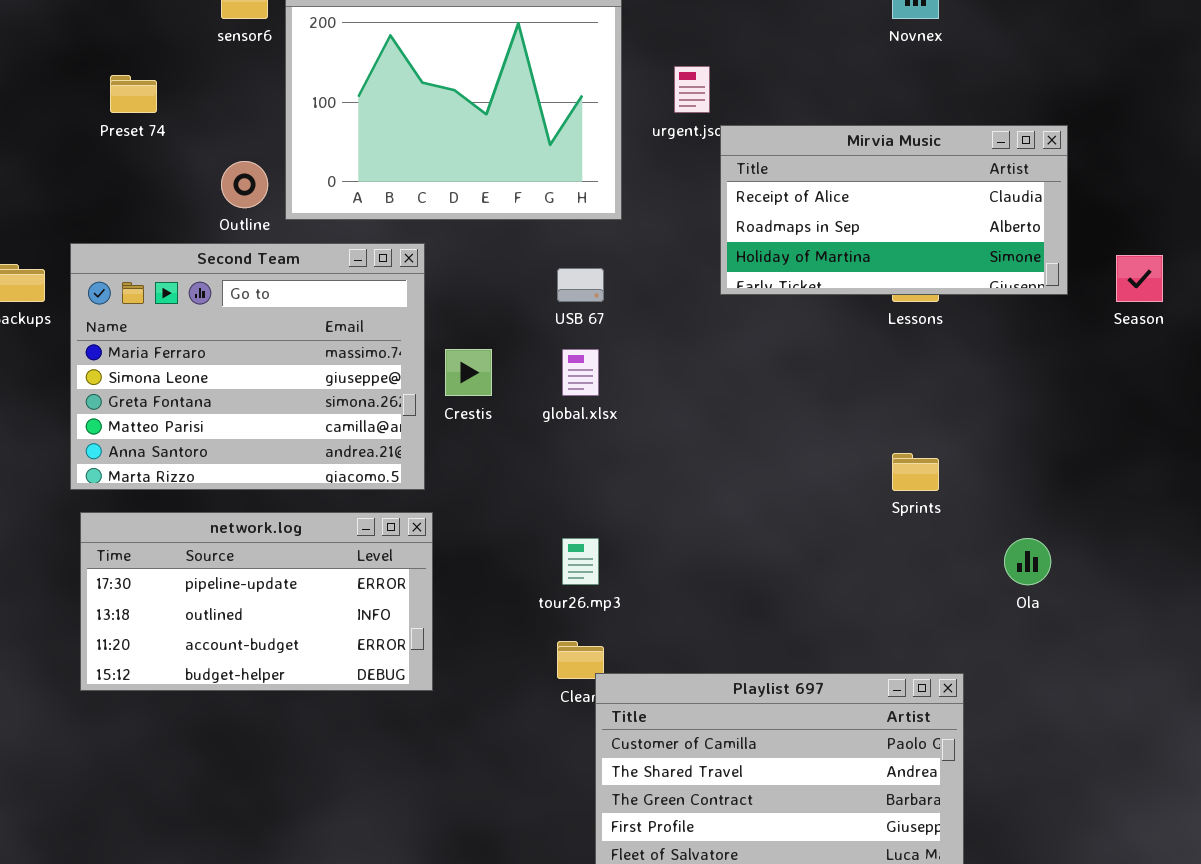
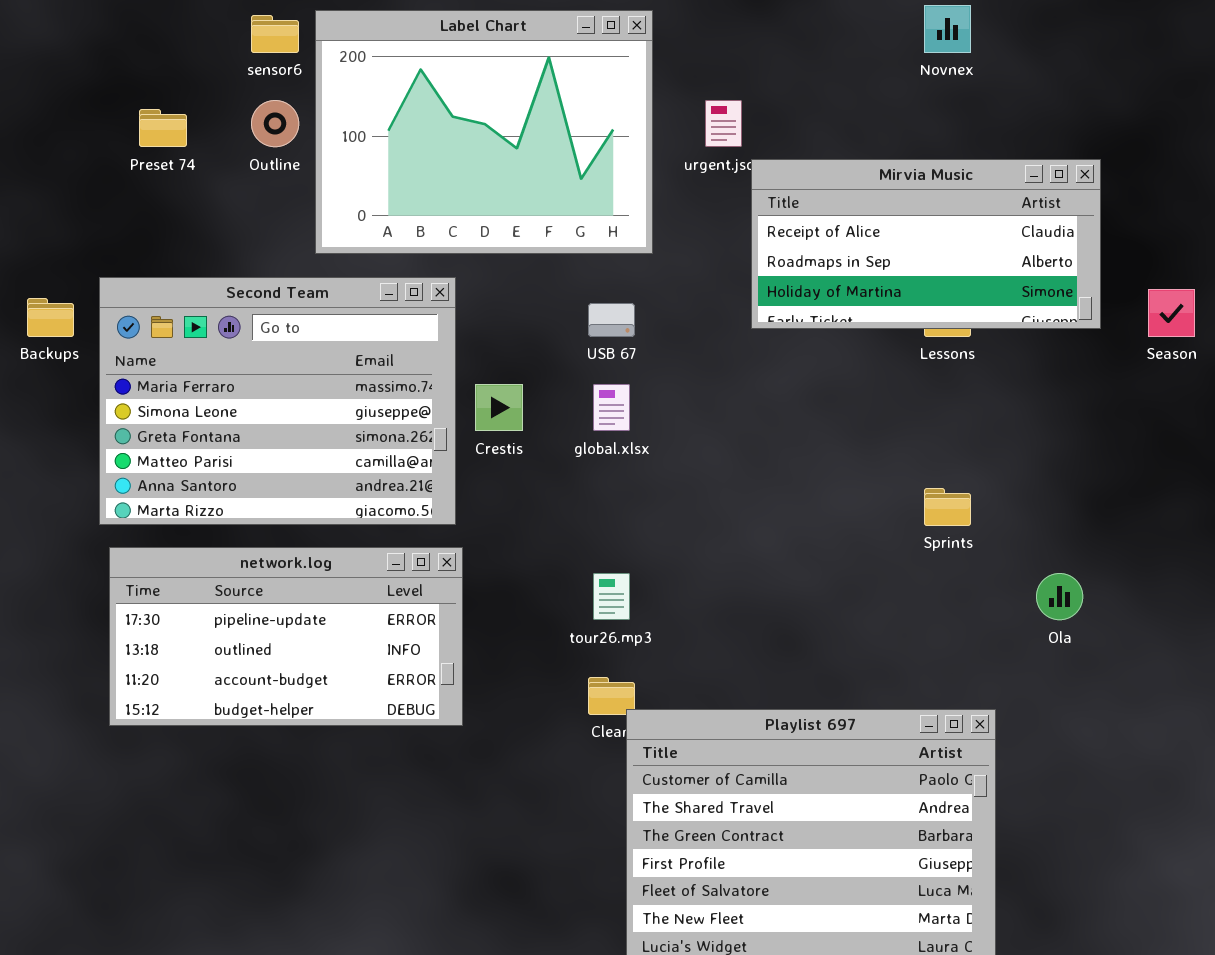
Outline: [221,161,268,208] -> [251,100,299,147], moved

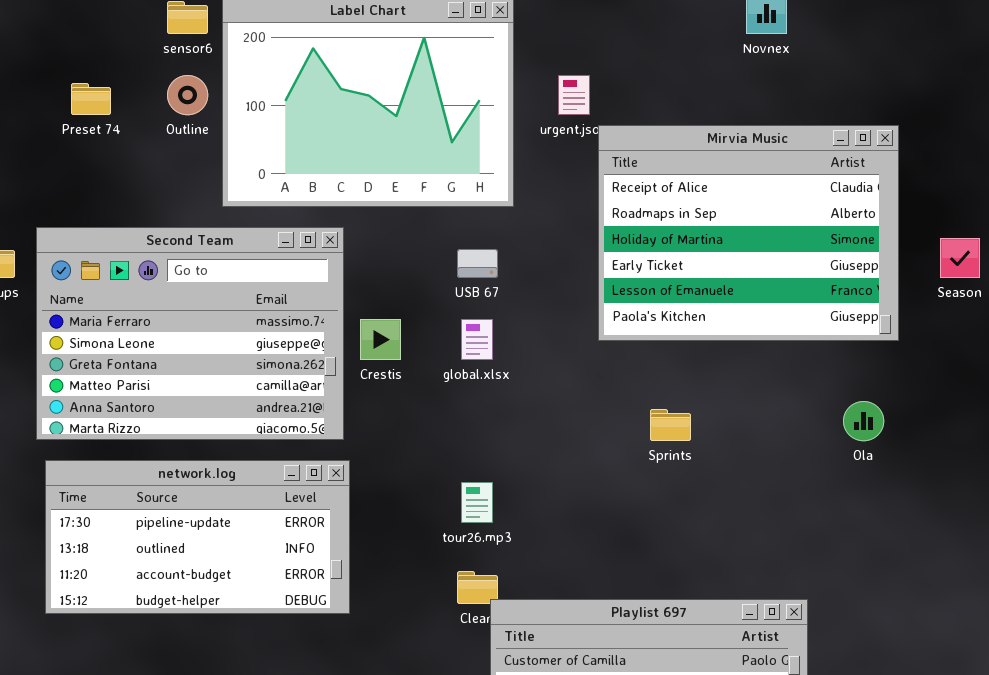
Mirvia Music: [751,159,1101,329] -> [598,125,899,341], resized
Sprints: [924,488,971,526] -> [650,409,691,441], moved
Ola: [1036,573,1083,620] -> [843,401,884,441], moved

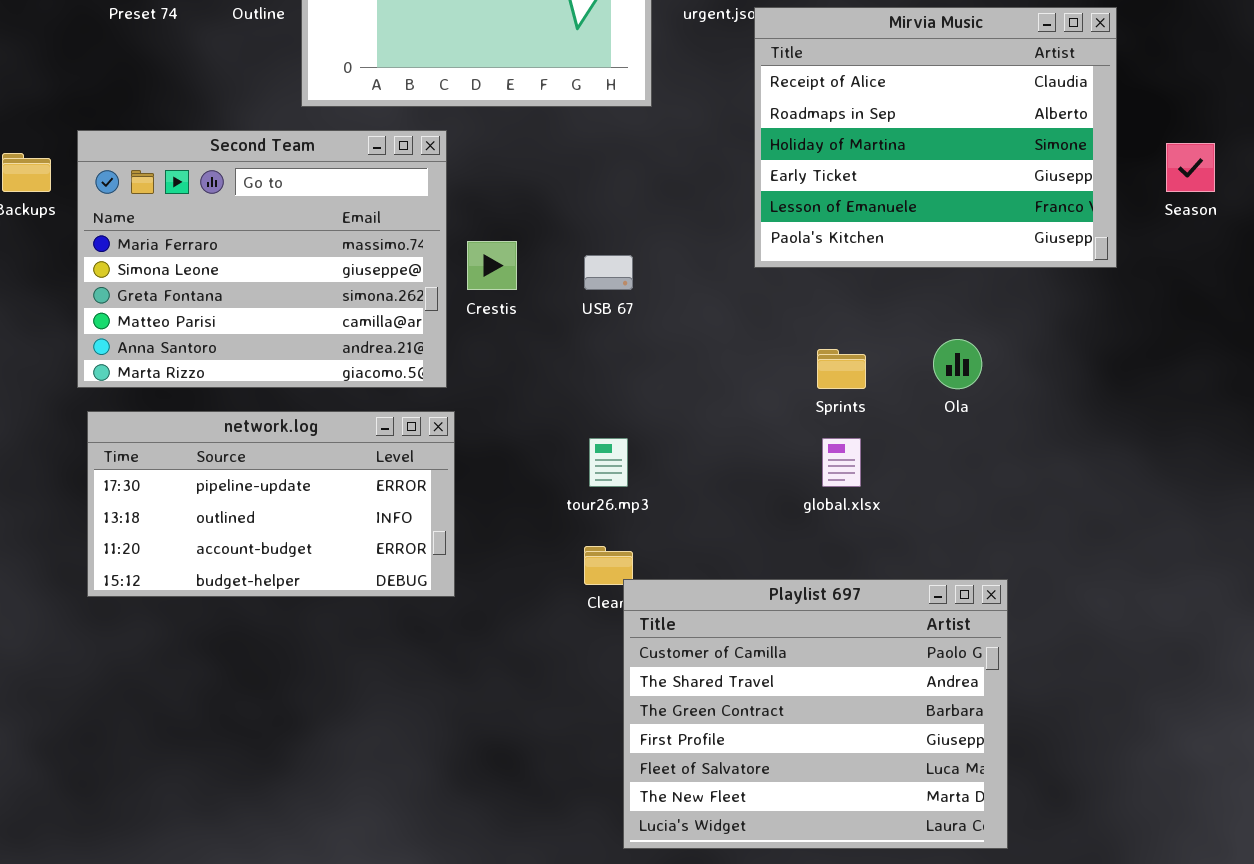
USB 67: [457,249,498,278] -> [584,255,633,290], moved
global.xlsx: [461,319,493,360] -> [822,438,861,487], moved
Ola: [843,401,884,441] -> [933,339,982,389], moved

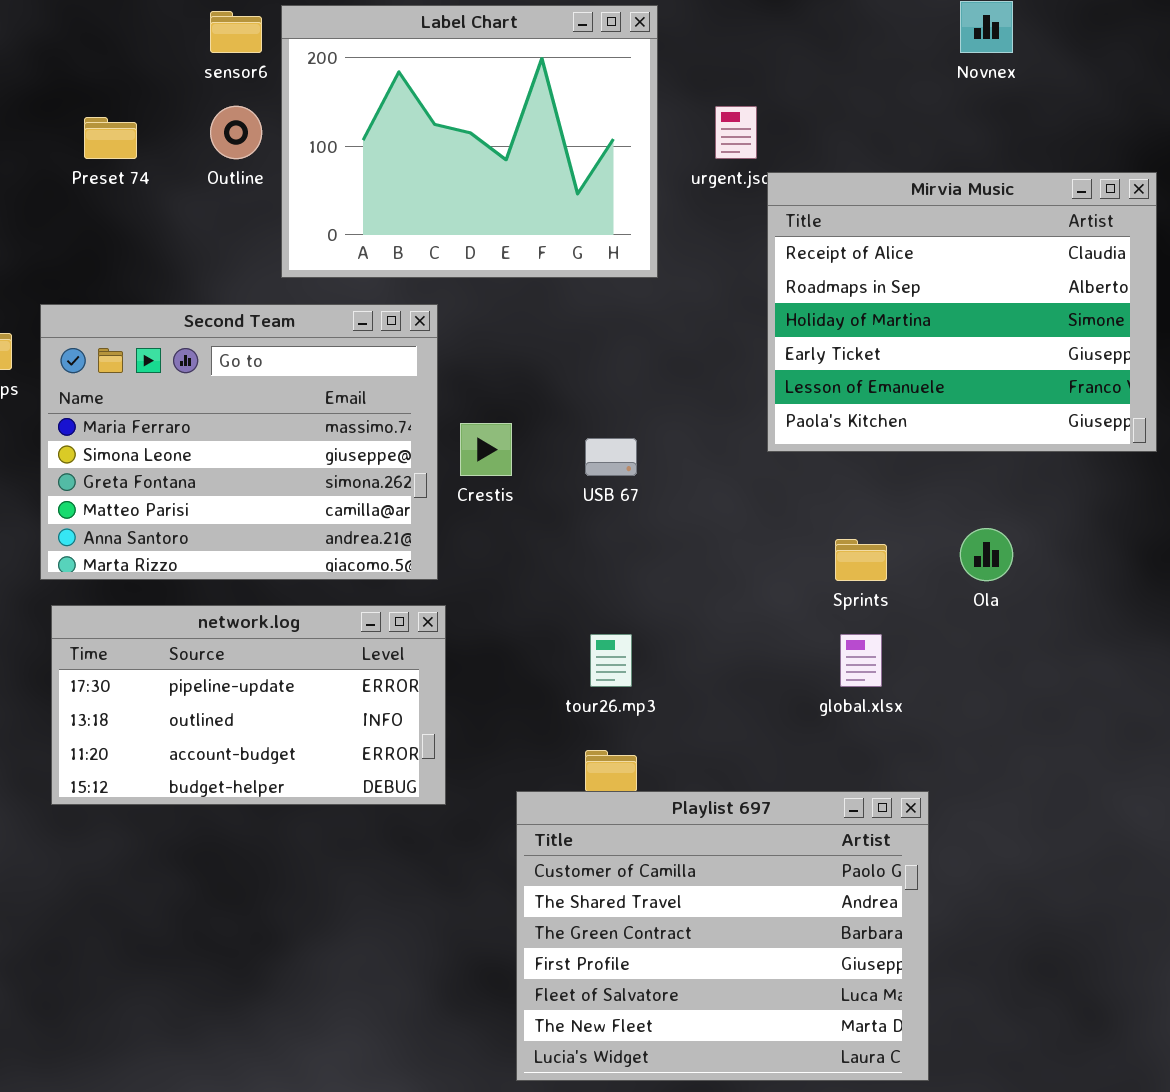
Playlist 697: [623,579,1008,849] -> [516,791,929,1081], moved

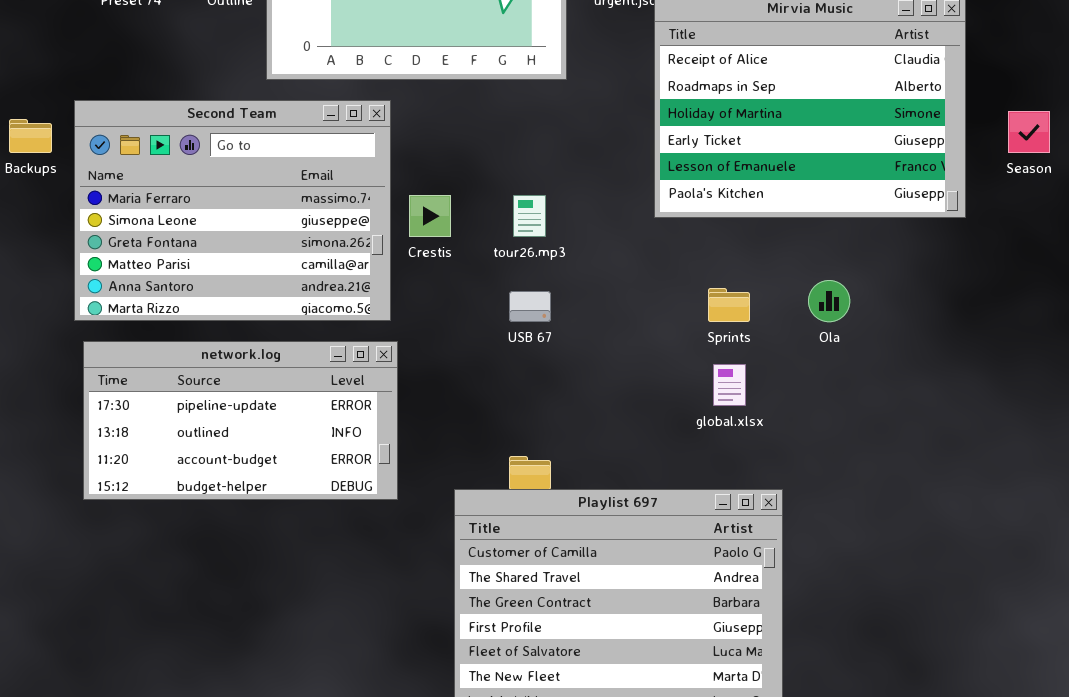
USB 67: [585,438,637,476] -> [509,291,551,322], moved
tour26.mp3: [590,634,632,687] -> [513,195,546,237], moved

